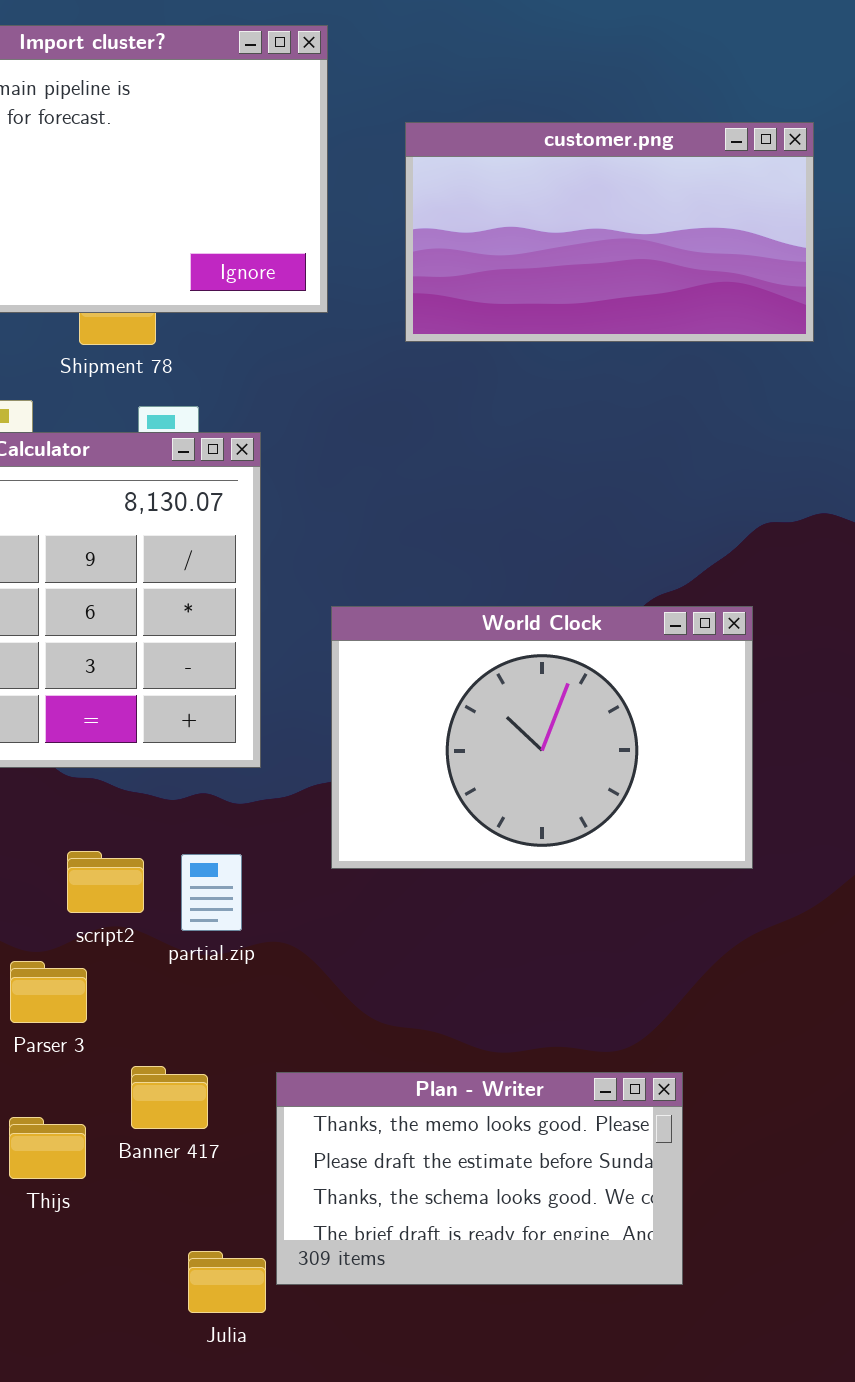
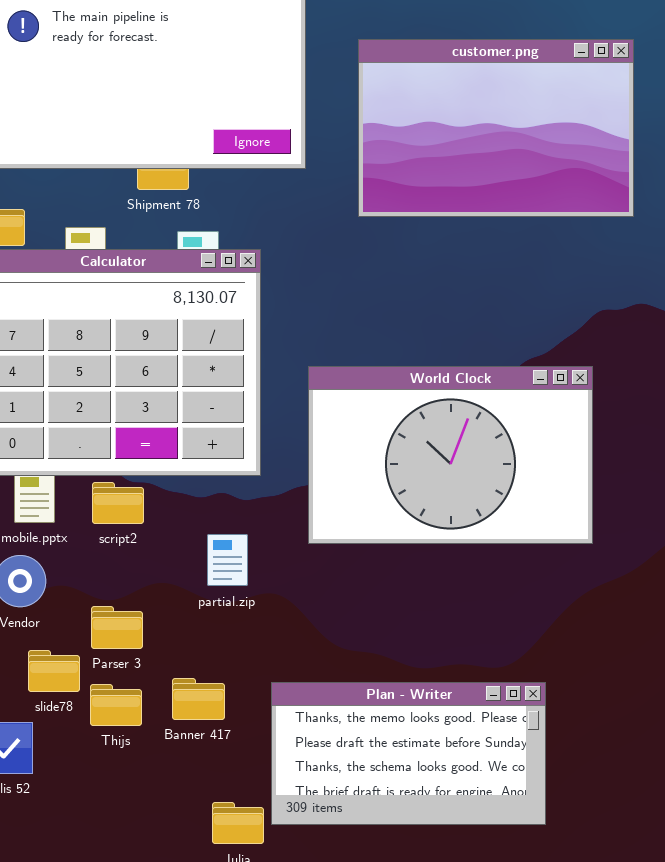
customer.png: [405,122,814,342] -> [358,39,634,217], resized
script2: [67,851,144,913] -> [92,482,144,524], moved
Thijs: [9,1117,86,1179] -> [90,684,142,726], moved

